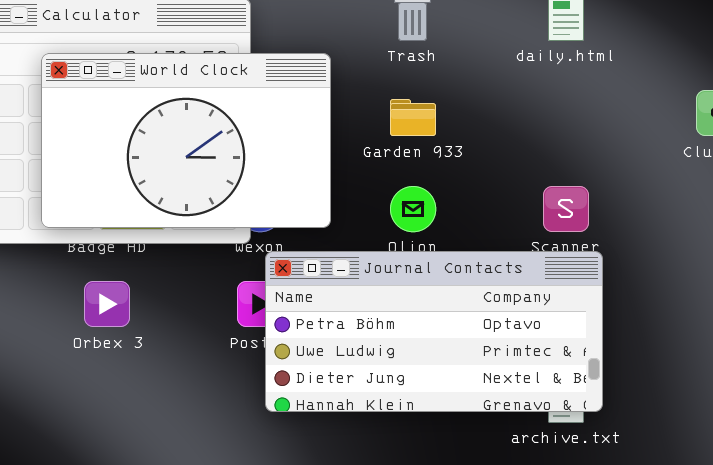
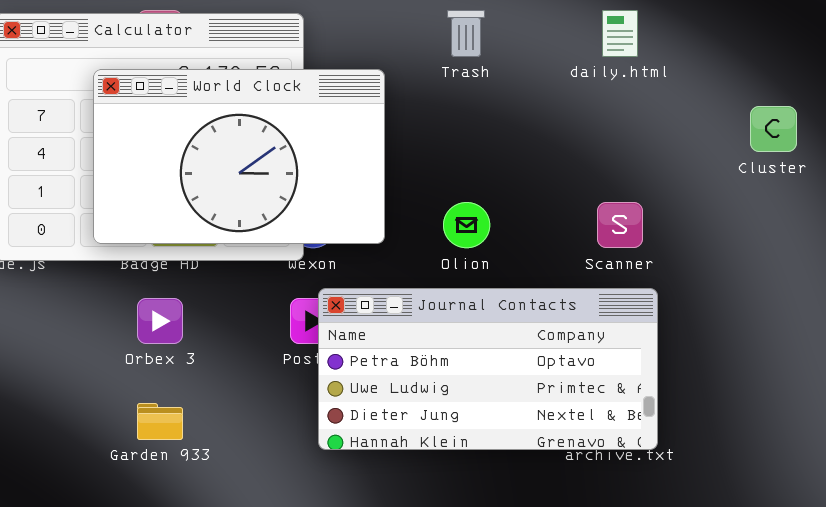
Garden 933: [390,99,436,136] -> [137,403,183,440], moved
Journal Contacts: [265,251,603,412] -> [318,288,658,450], moved

